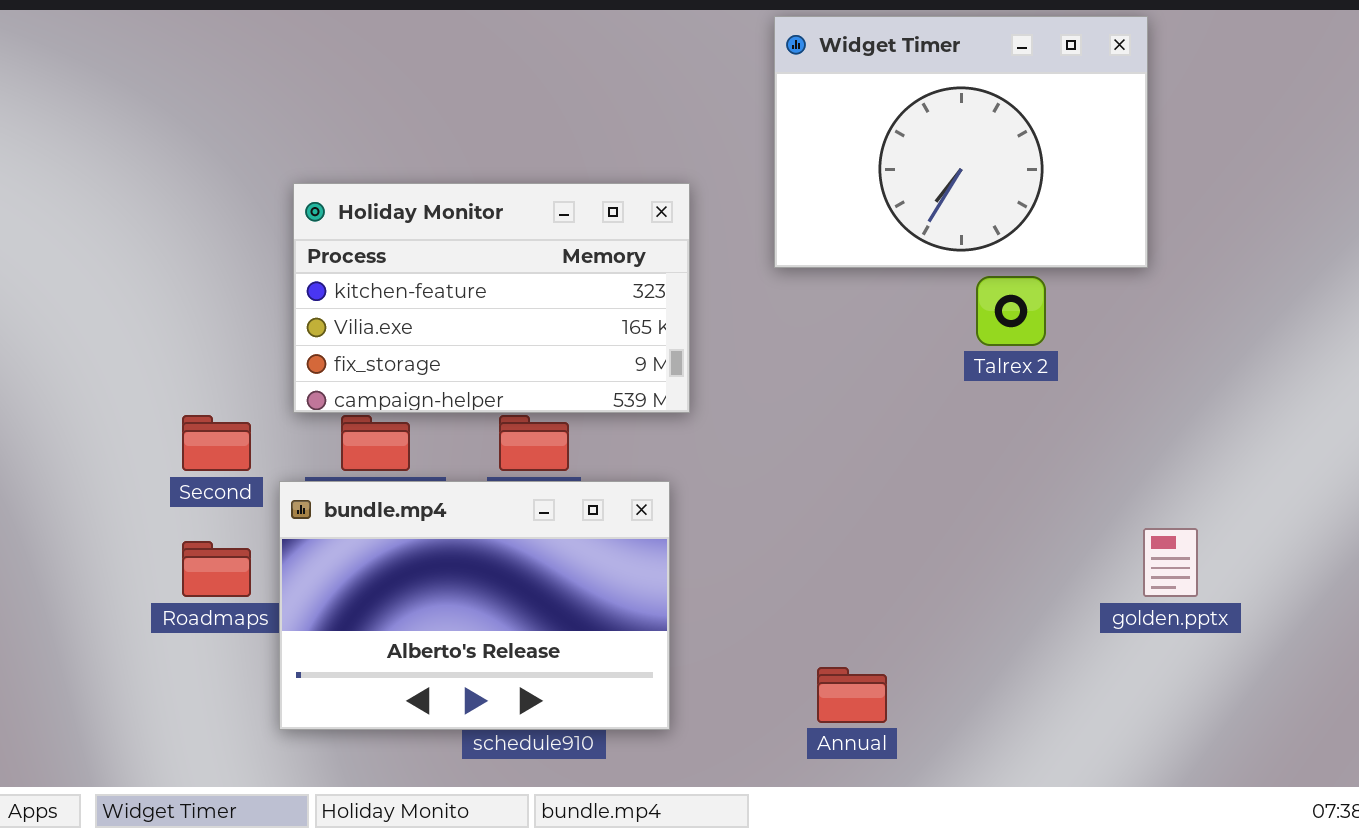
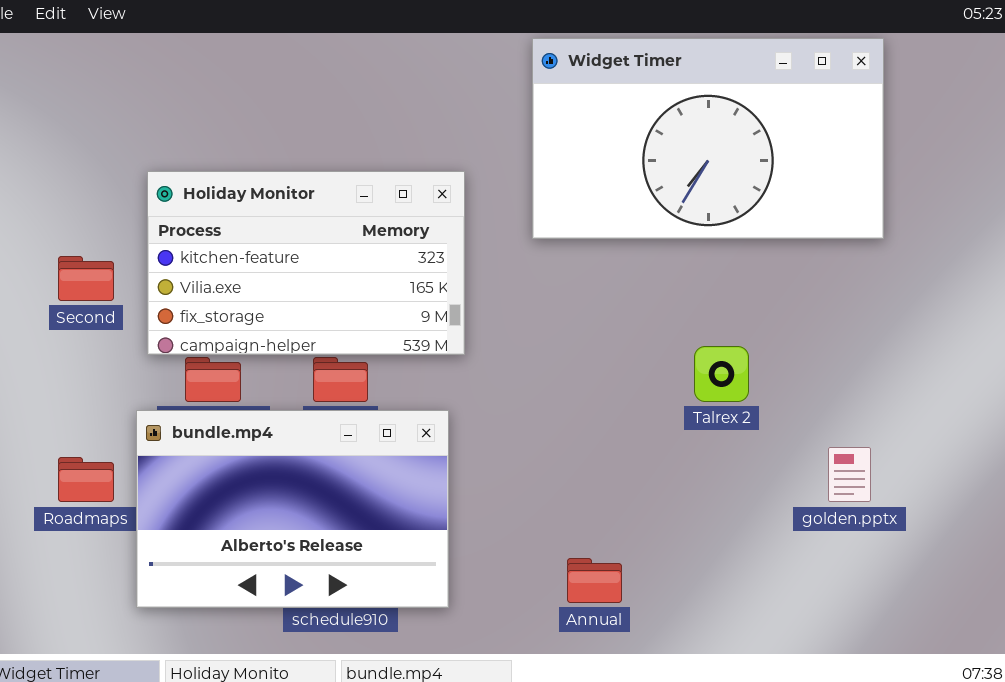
Widget Timer: [774,16,1148,268] -> [532,38,884,239], resized
Talrex 2: [976,276,1046,346] -> [694,346,749,402], moved
Second: [182,415,251,471] -> [58,256,114,301], moved

